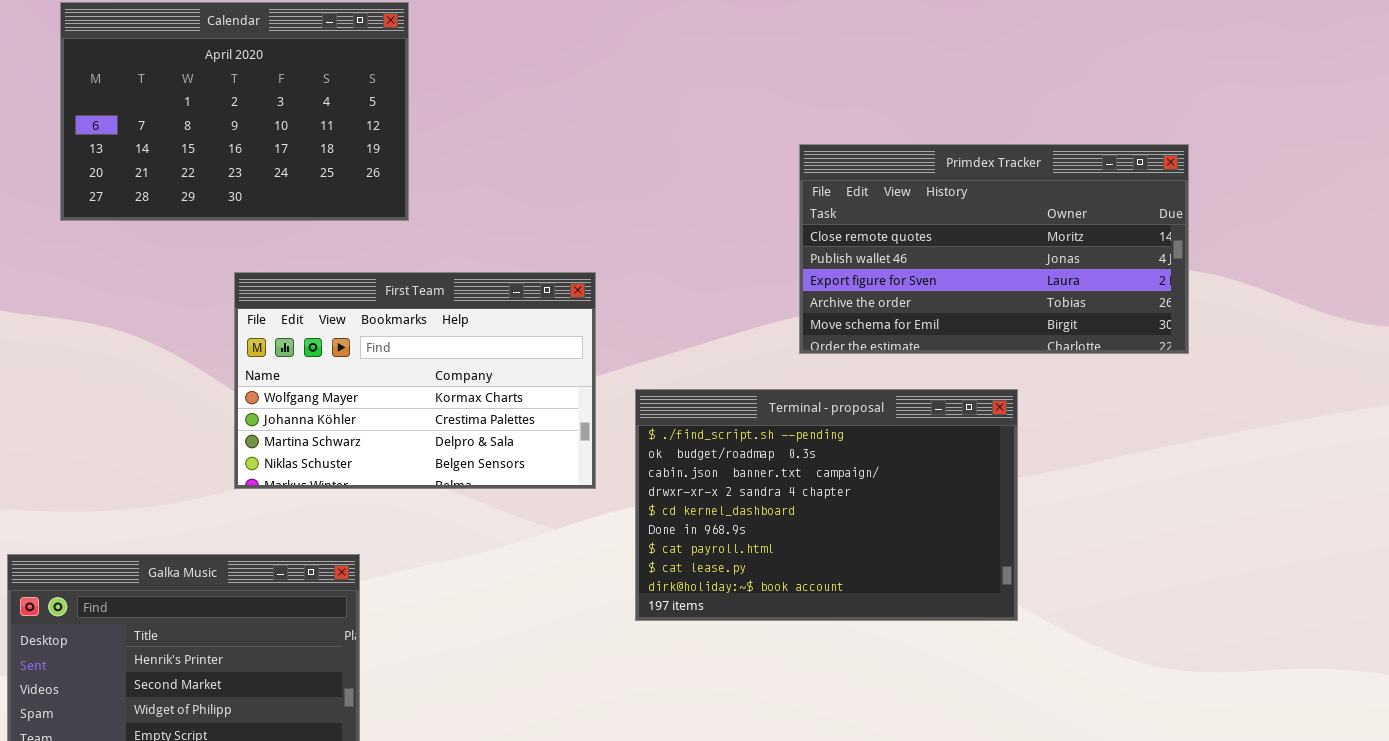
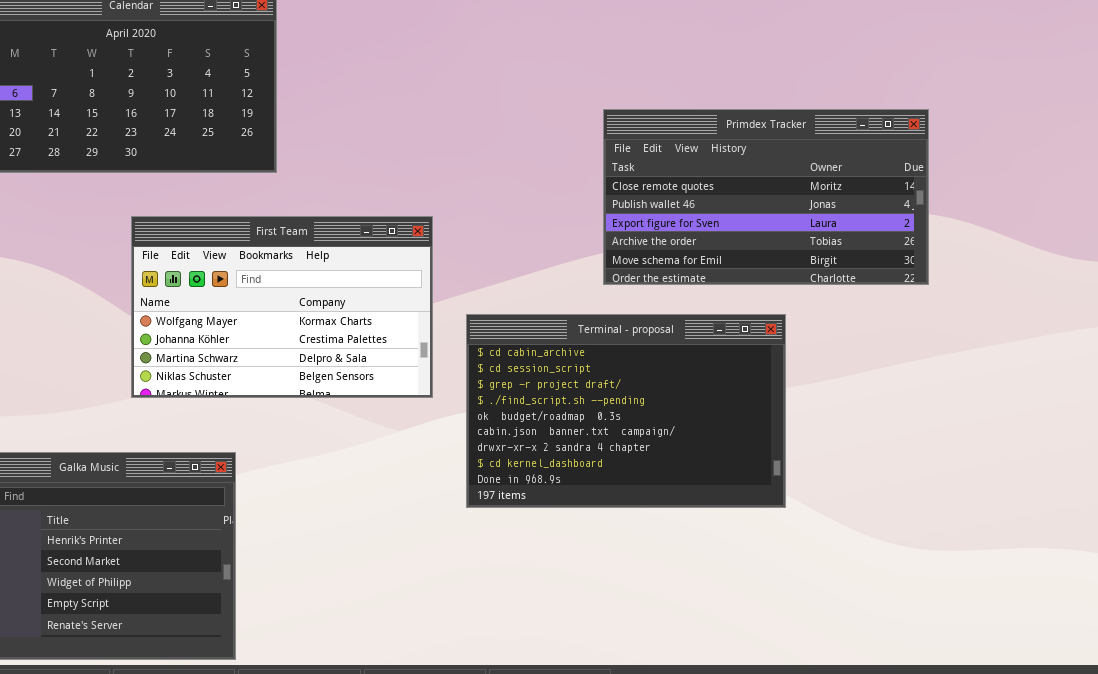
Terminal - proposal: [635,389,1018,621] -> [466,314,786,508], scrolled up 3 rows

